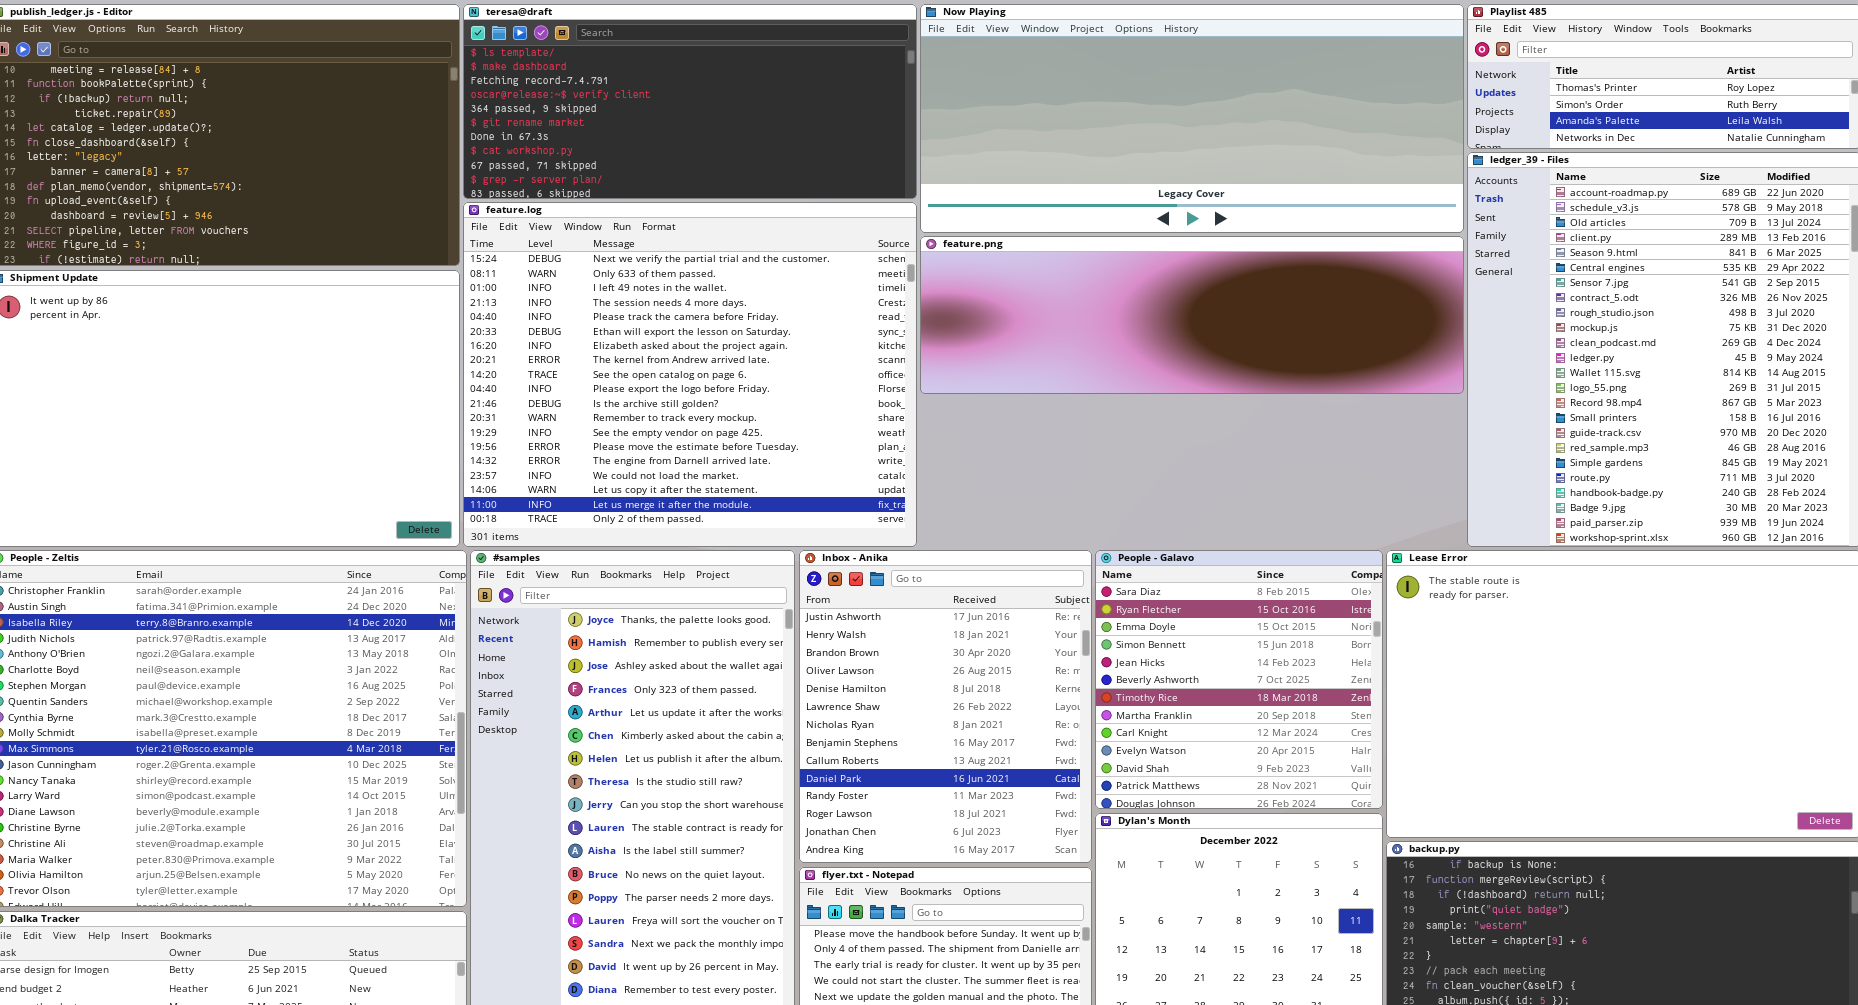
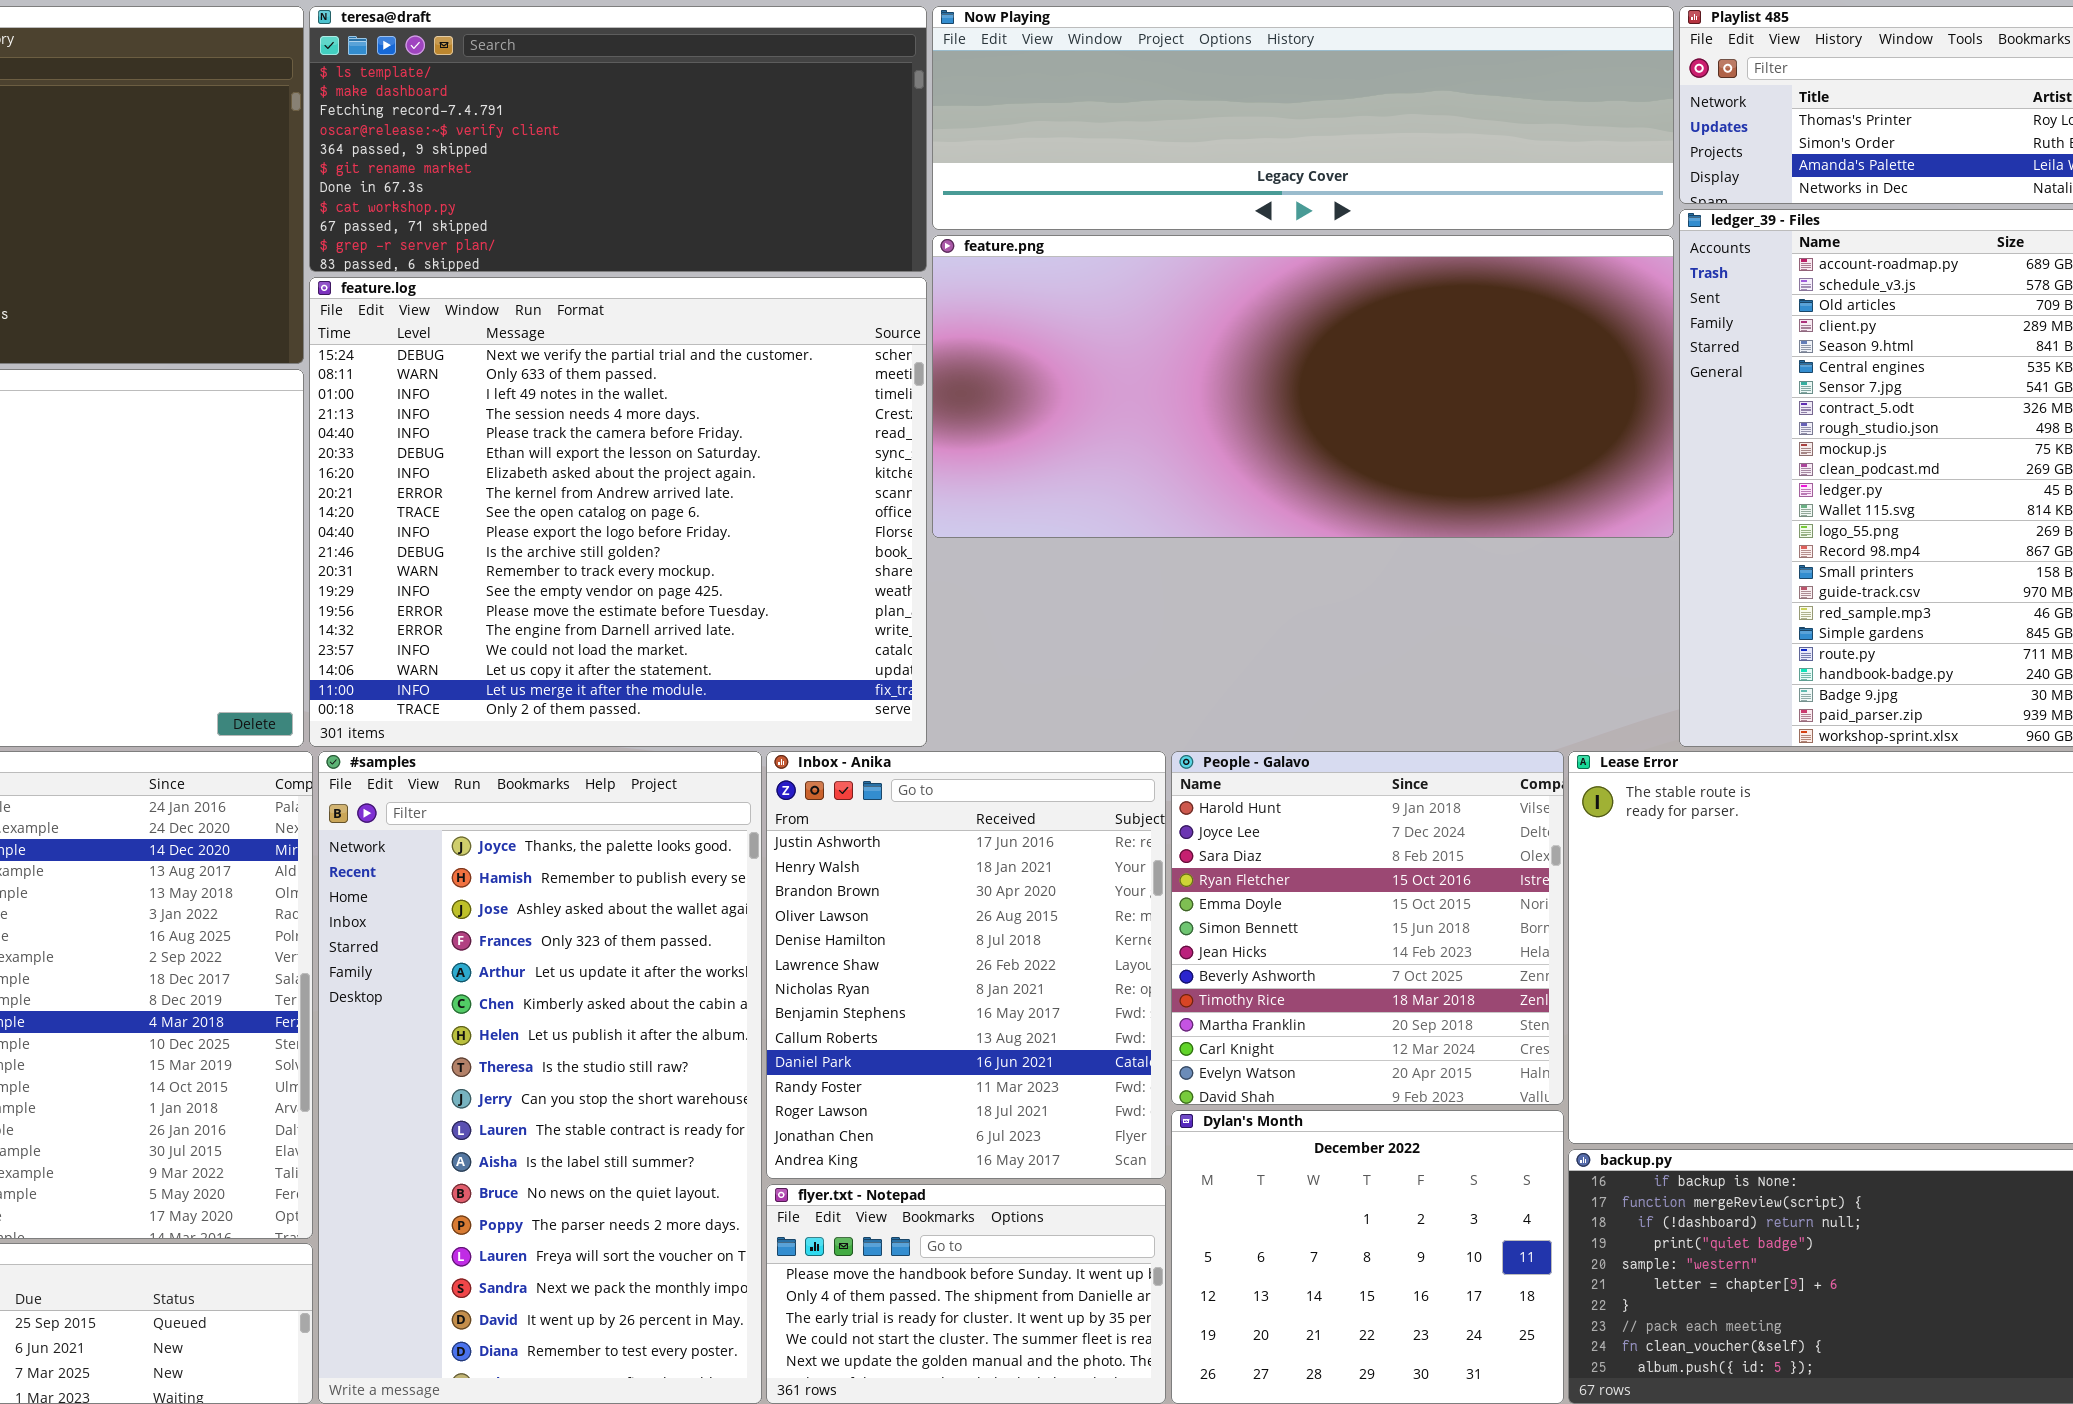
Now Playing: [920,4,1464,233] -> [932,6,1674,230], resized
feature.png: [920,236,1464,394] -> [932,235,1674,538], resized
People - Galavo: [1095,550,1383,809] -> [1171,751,1564,1105], scrolled up 2 rows

